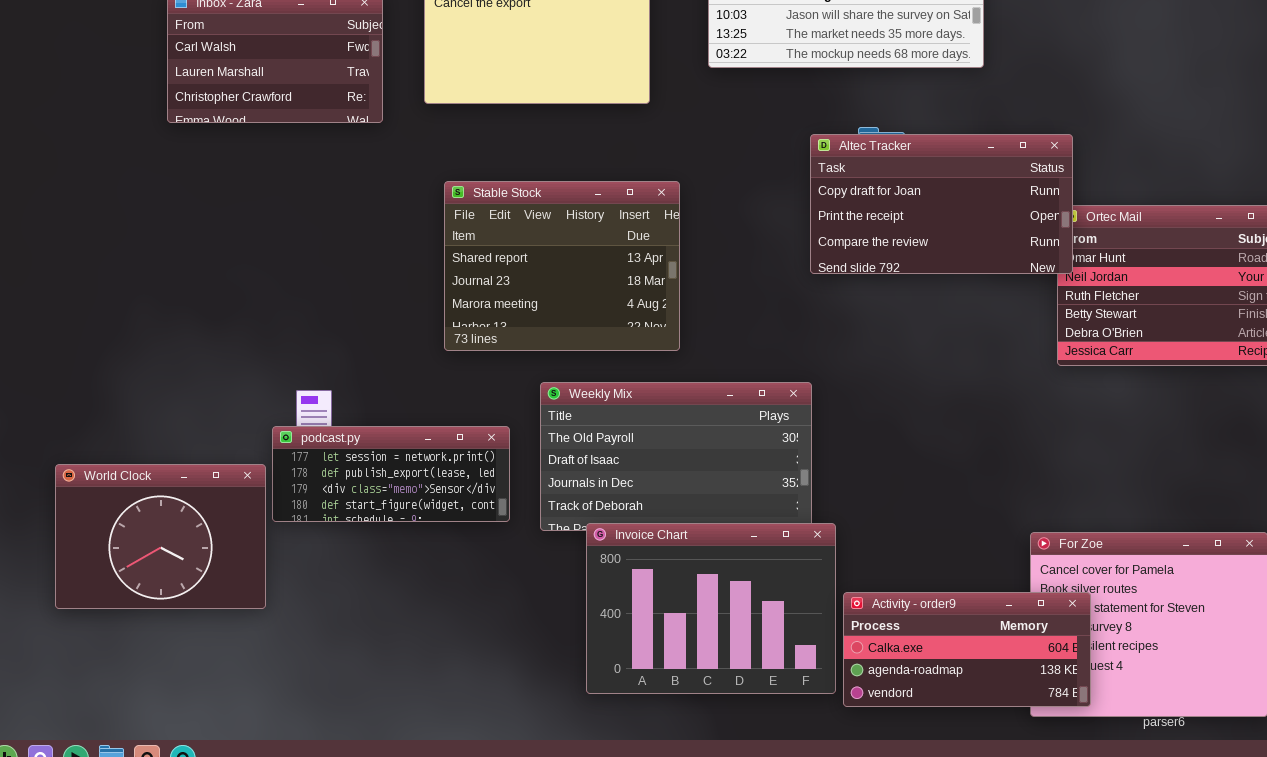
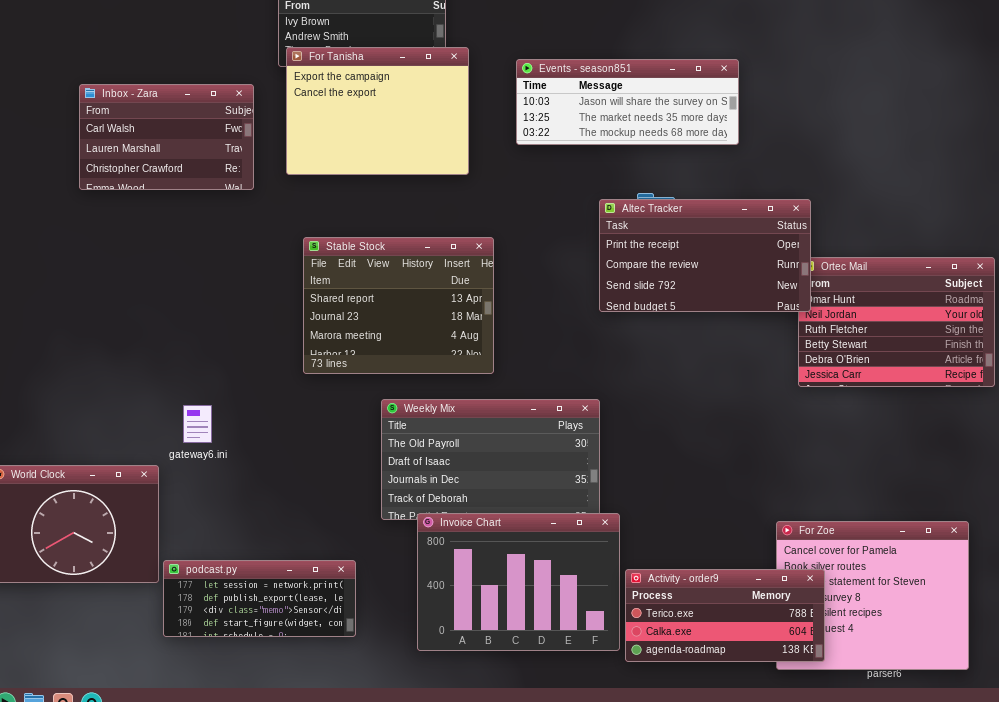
Altec Tracker: [810,134,1073,274] -> [599,199,811,312], scrolled down 1 row
podcast.py: [272,426,510,522] -> [163,560,356,637], moved
Activity - order9: [843,592,1091,707] -> [625,569,825,662], scrolled up 1 row

